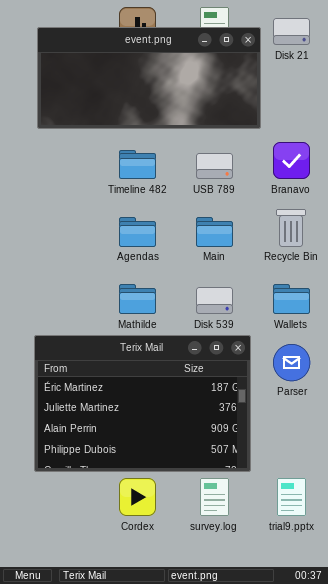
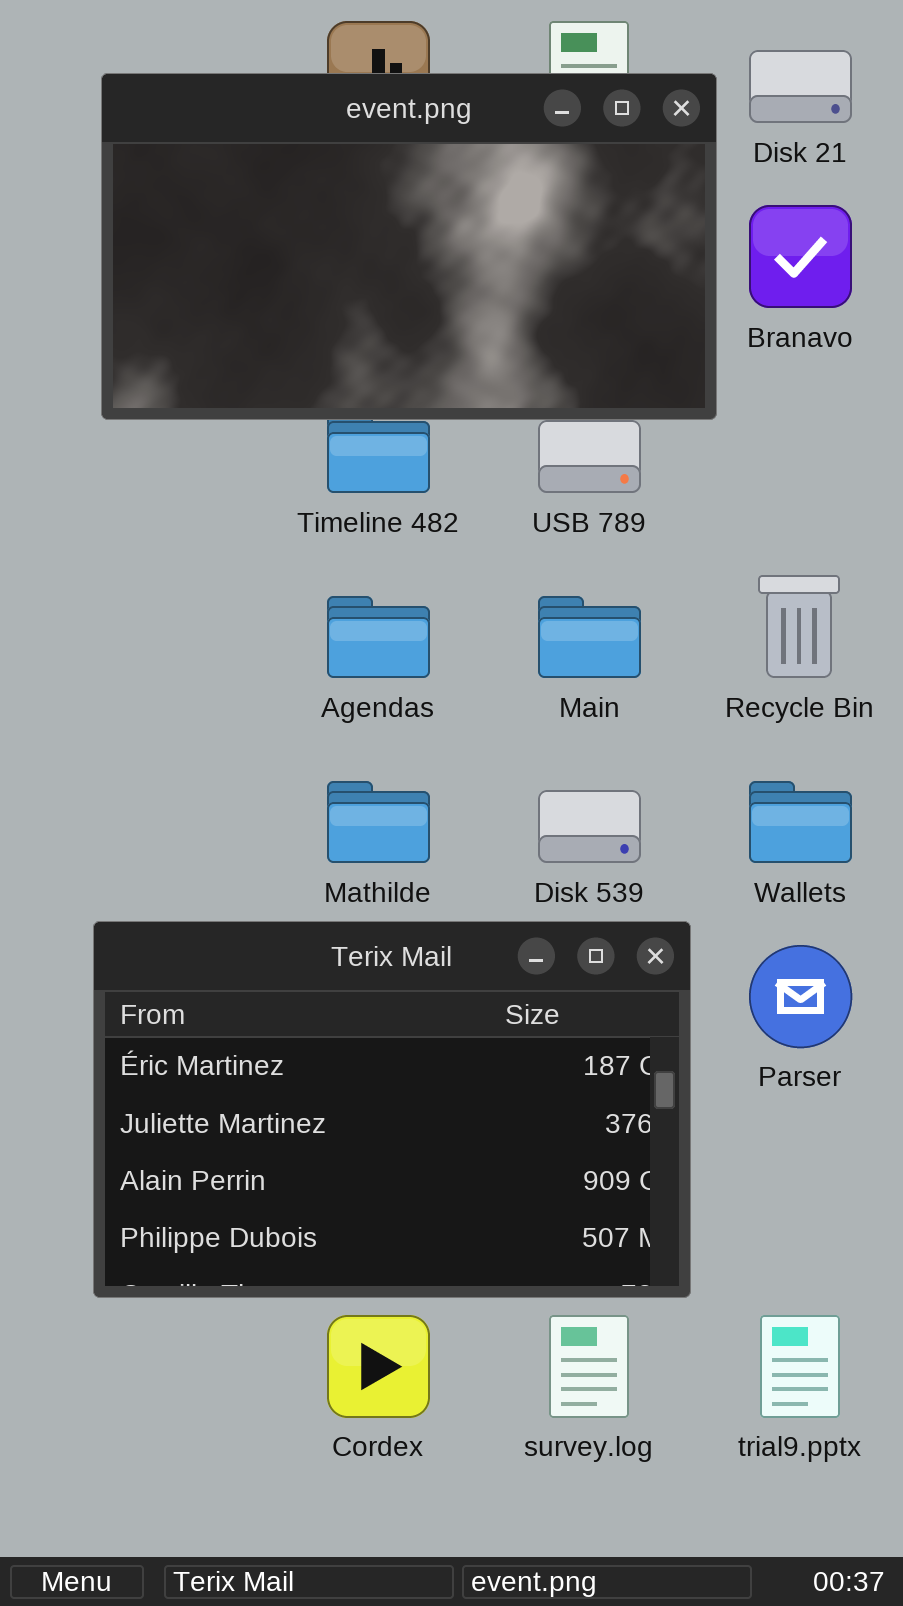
event.png: [37,27,261,129] -> [101,73,717,420], resized
Branavo: [273,142,310,179] -> [749,205,852,308], moved

